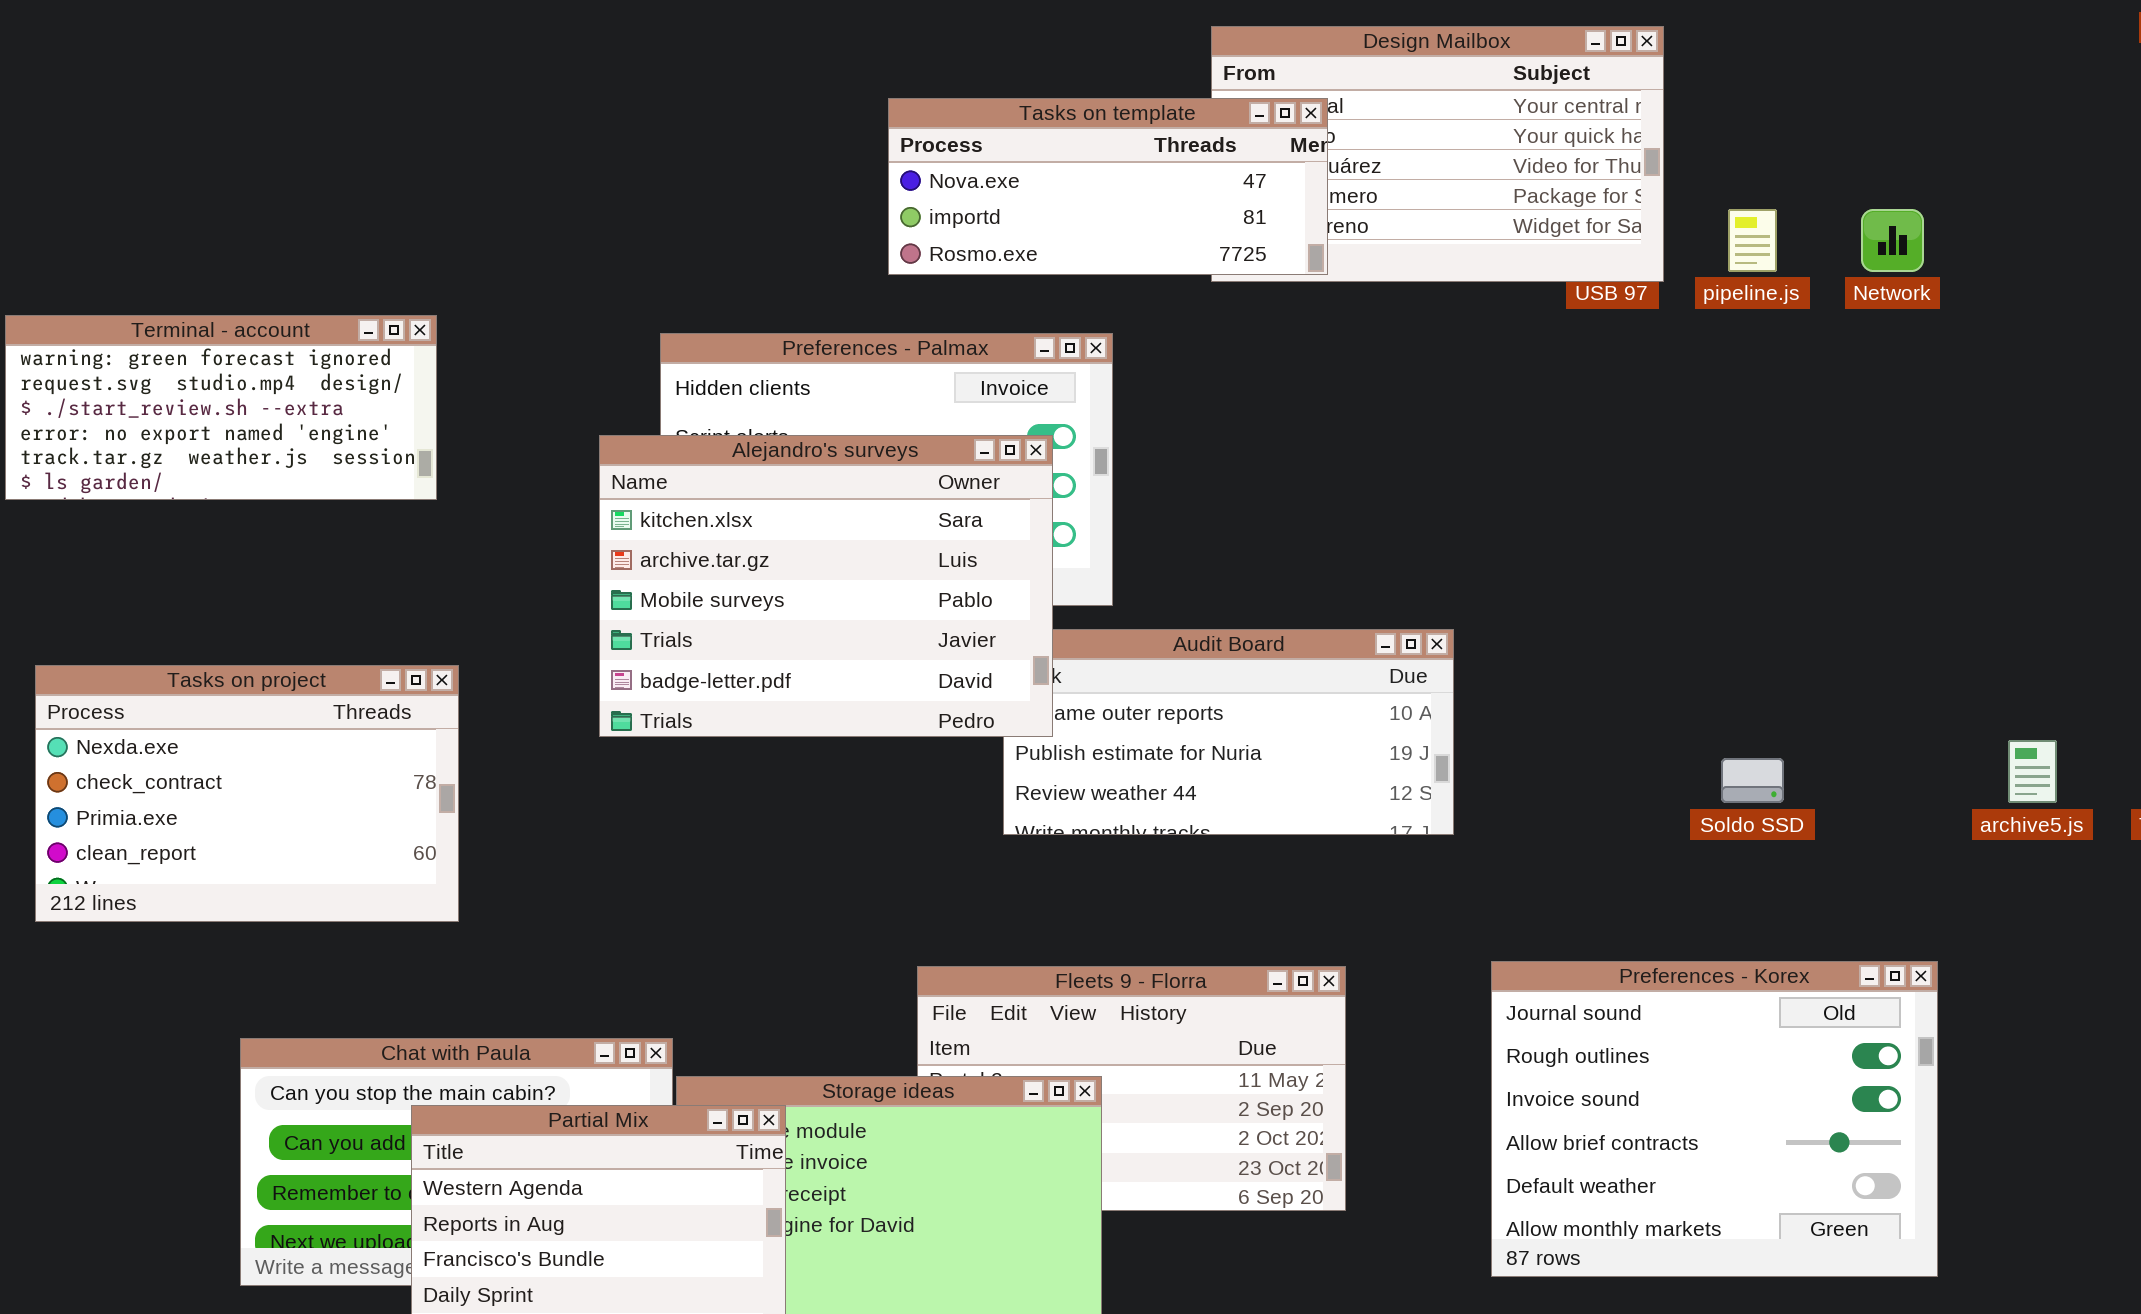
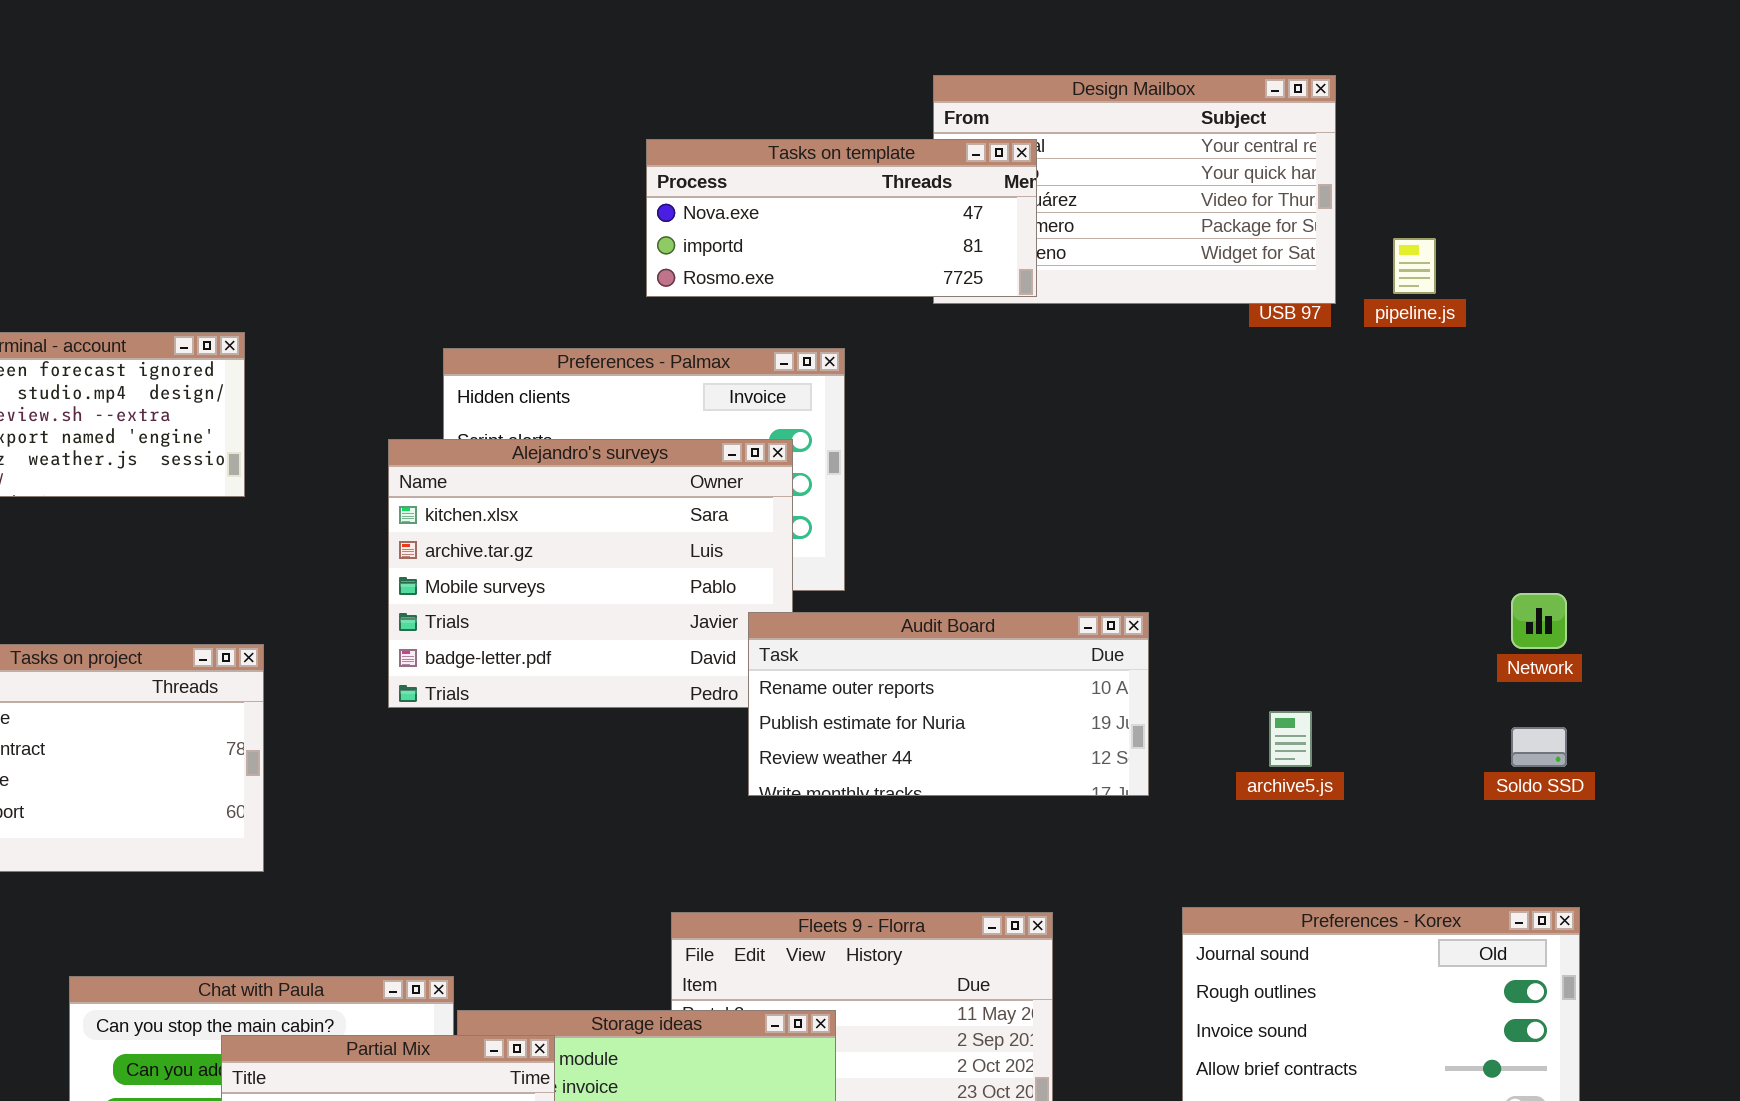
Network: [1861,209,1924,272] -> [1511,593,1567,649], moved
Audit Board: [1003,629,1454,835] -> [748,612,1149,796], raised
archive5.js: [2008,740,2057,803] -> [1269,711,1312,767], moved
Soldo SSD: [1721,758,1784,803] -> [1511,727,1567,767], moved

